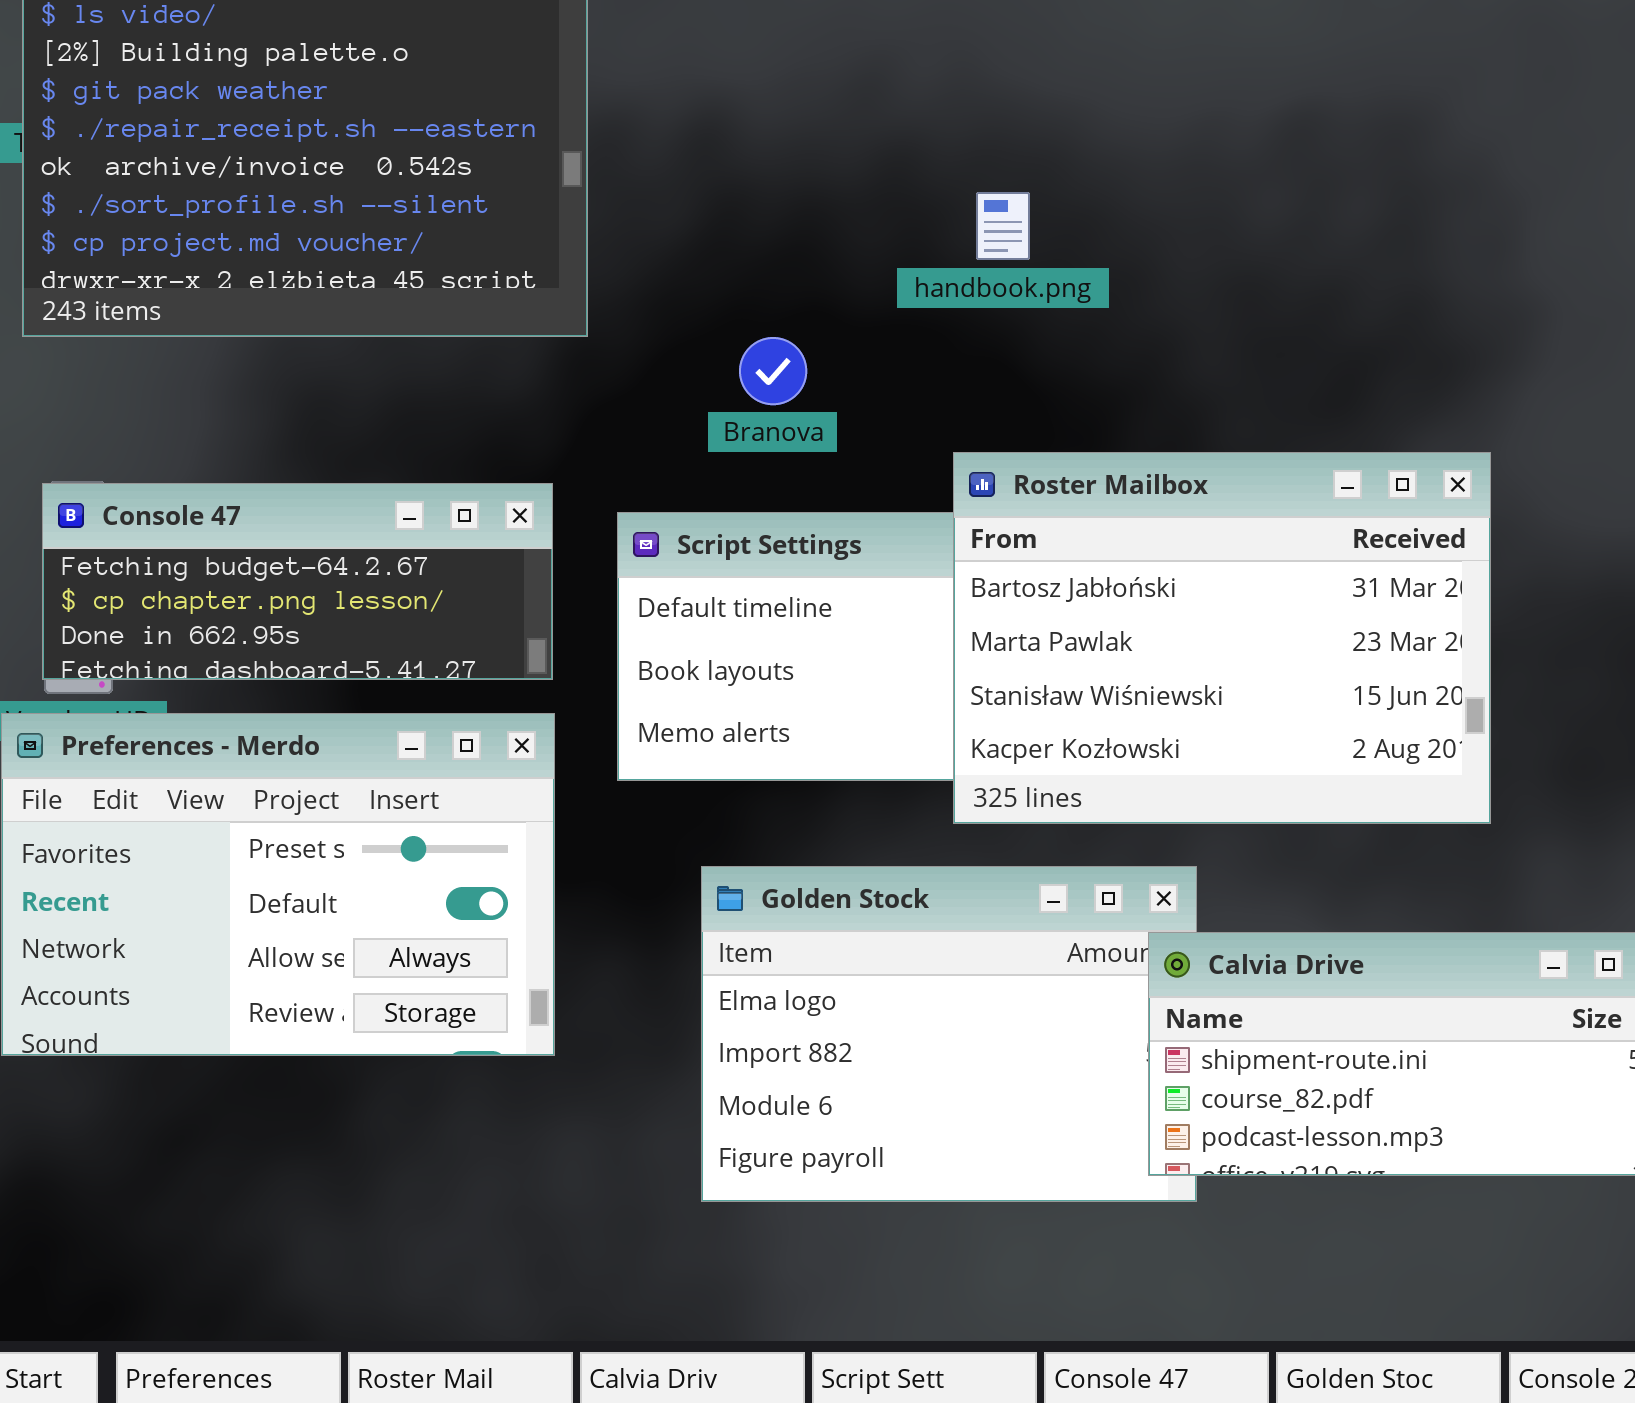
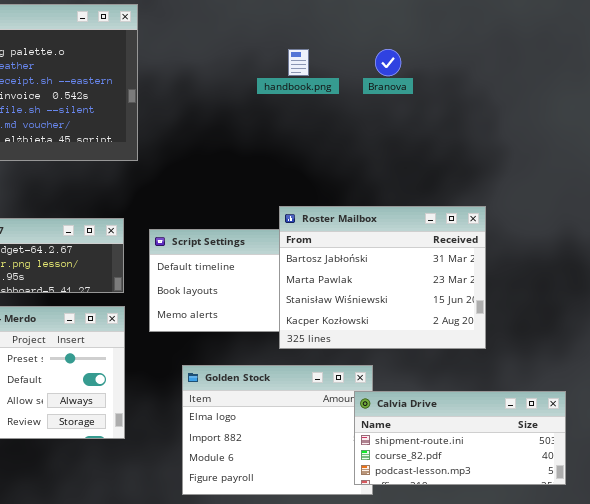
handbook.png: [976,192,1030,260] -> [288,49,309,76], moved
Branova: [739,337,807,405] -> [375,49,401,76], moved

